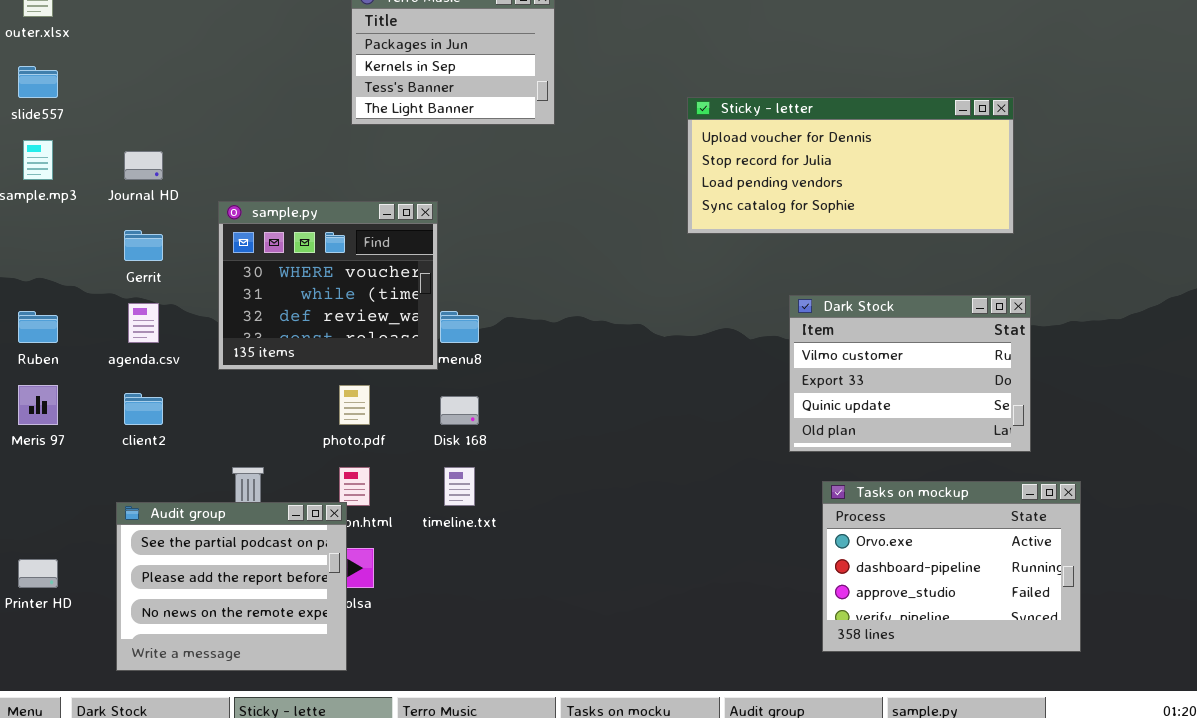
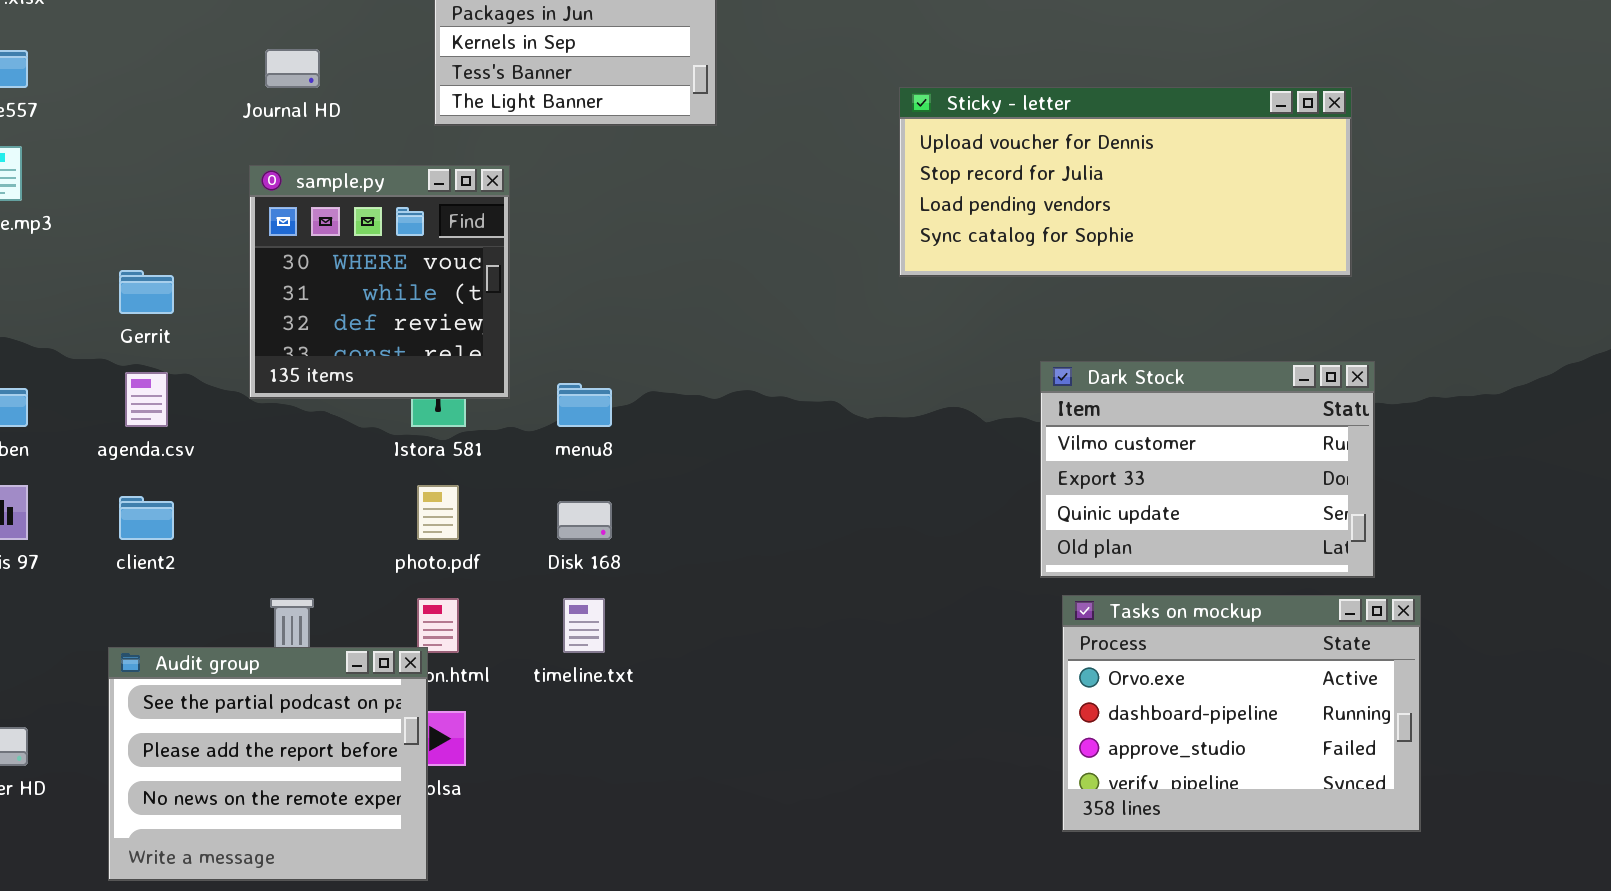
Journal HD: [124,151,163,180] -> [265,49,320,88], moved
sample.py: [218,201,438,370] -> [249,165,510,399], moved, resized
Tasks on mockup: [822,481,1081,652] -> [1062,595,1421,832], moved

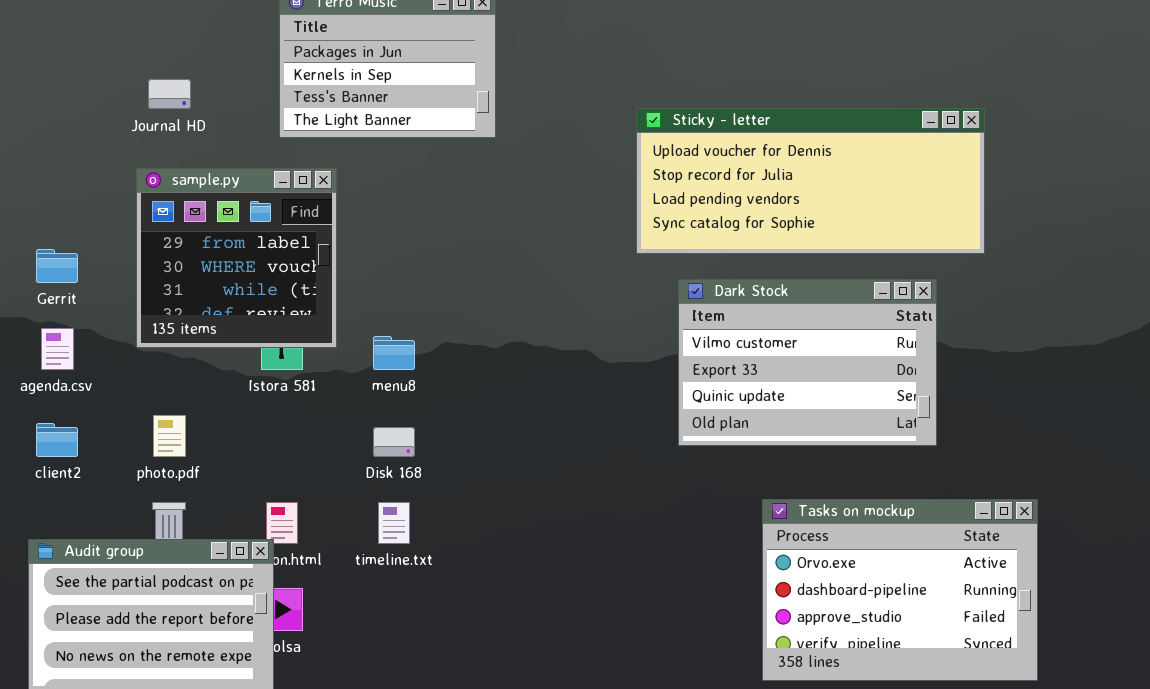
sample.py: [249,165,510,399] -> [136,168,337,348], scrolled up 1 row
Dark Stock: [1040,361,1375,578] -> [678,279,937,446], moved
photo.pdf: [417,485,459,540] -> [153,415,186,457], moved

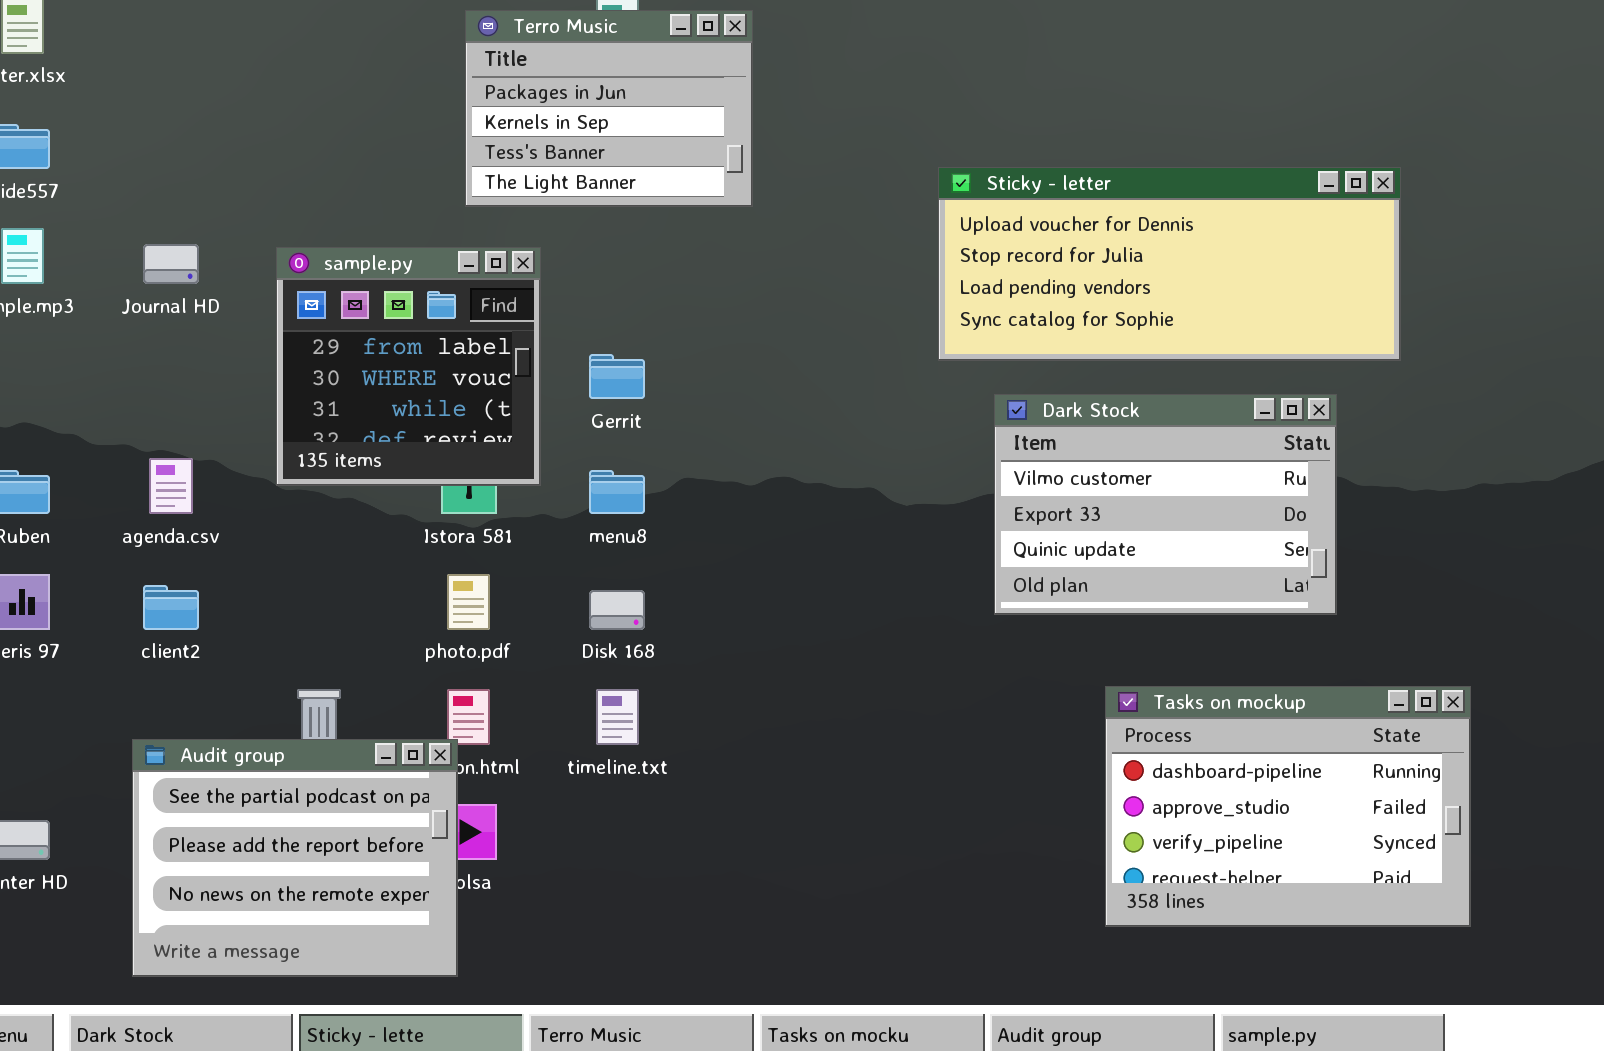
Journal HD: [148,79,191,109] -> [143,244,199,284], moved
Gerrit: [36,249,78,283] -> [589,354,645,399], moved
photo.pdf: [153,415,186,457] -> [447,574,490,630], moved
Tasks on mockup: [762,499,1038,681] -> [1105,686,1471,927], scrolled down 1 row

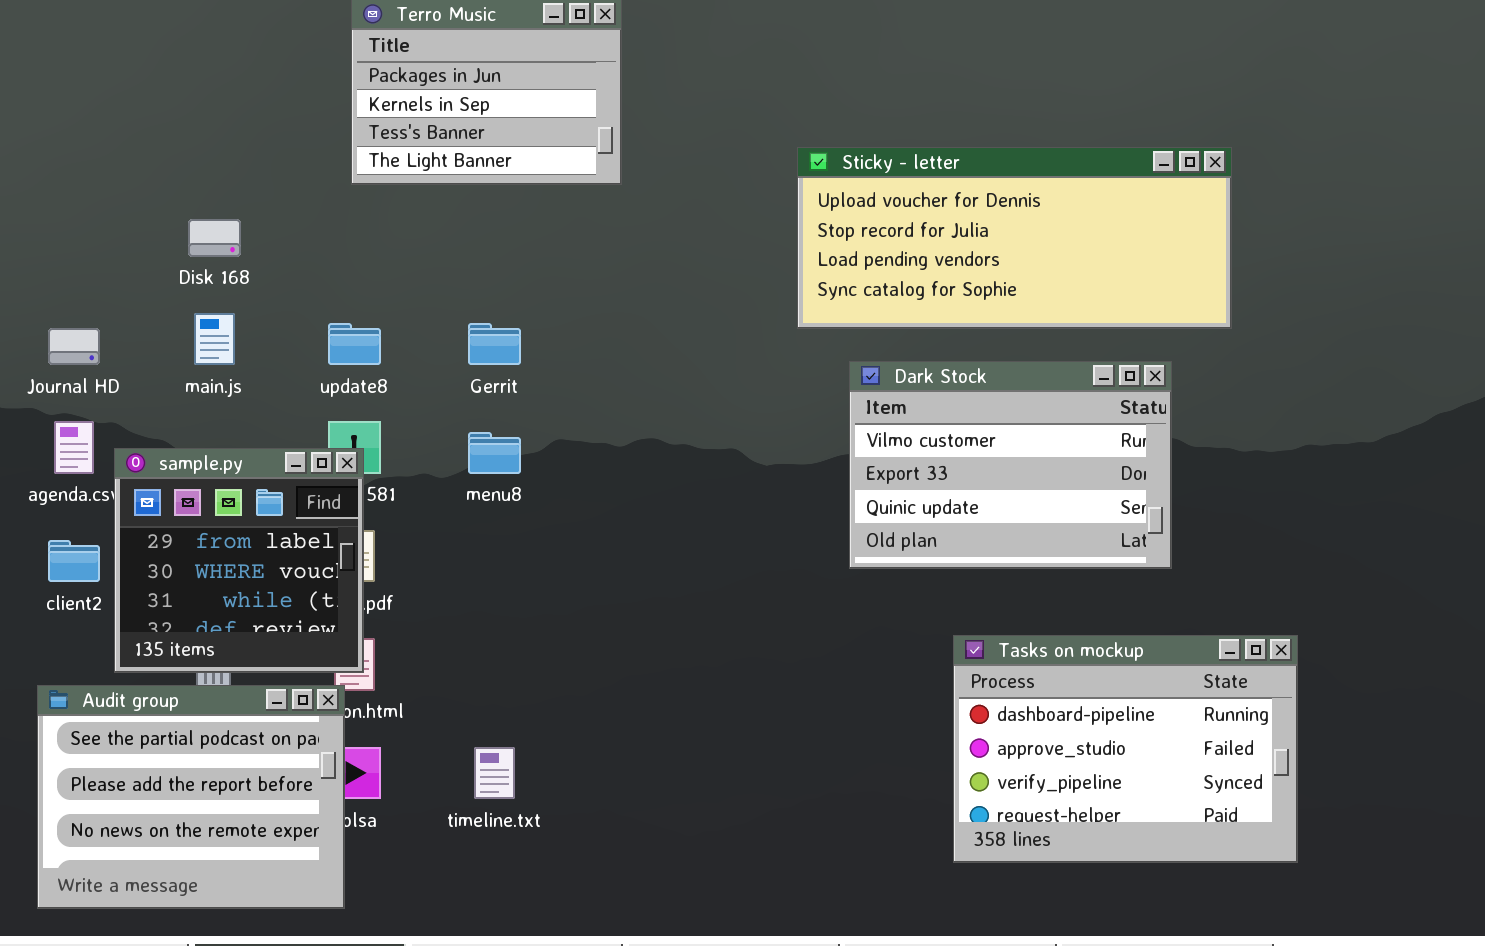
Journal HD: [143,244,199,284] -> [48,328,100,365], moved
sample.py: [276,247,541,486] -> [114,448,364,673], moved
Disk 168: [589,590,645,630] -> [188,219,241,257], moved
timeline.txt: [596,689,639,745] -> [474,747,515,799], moved

